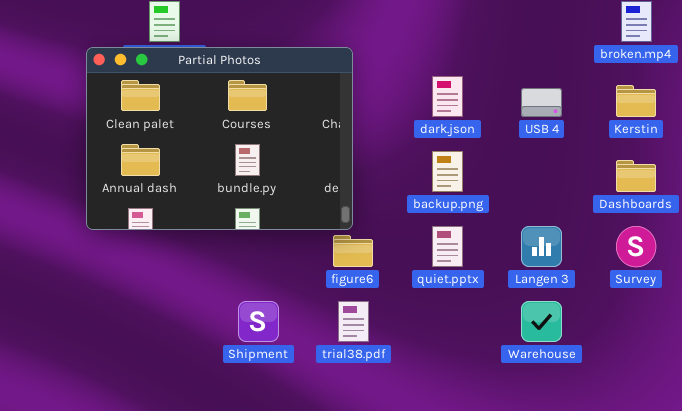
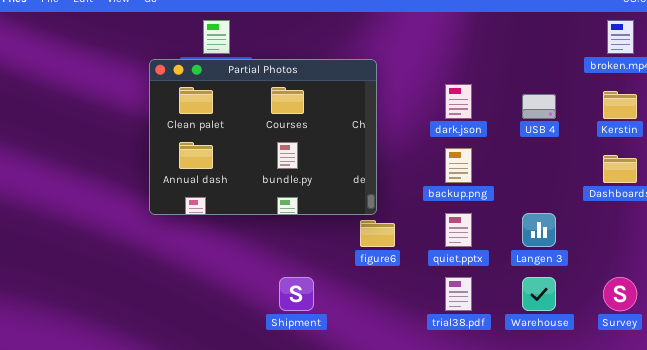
Survey: [616,226,656,267] -> [603,277,637,311], moved
trial38.pdf: [338,301,369,342] -> [445,277,472,311], moved

